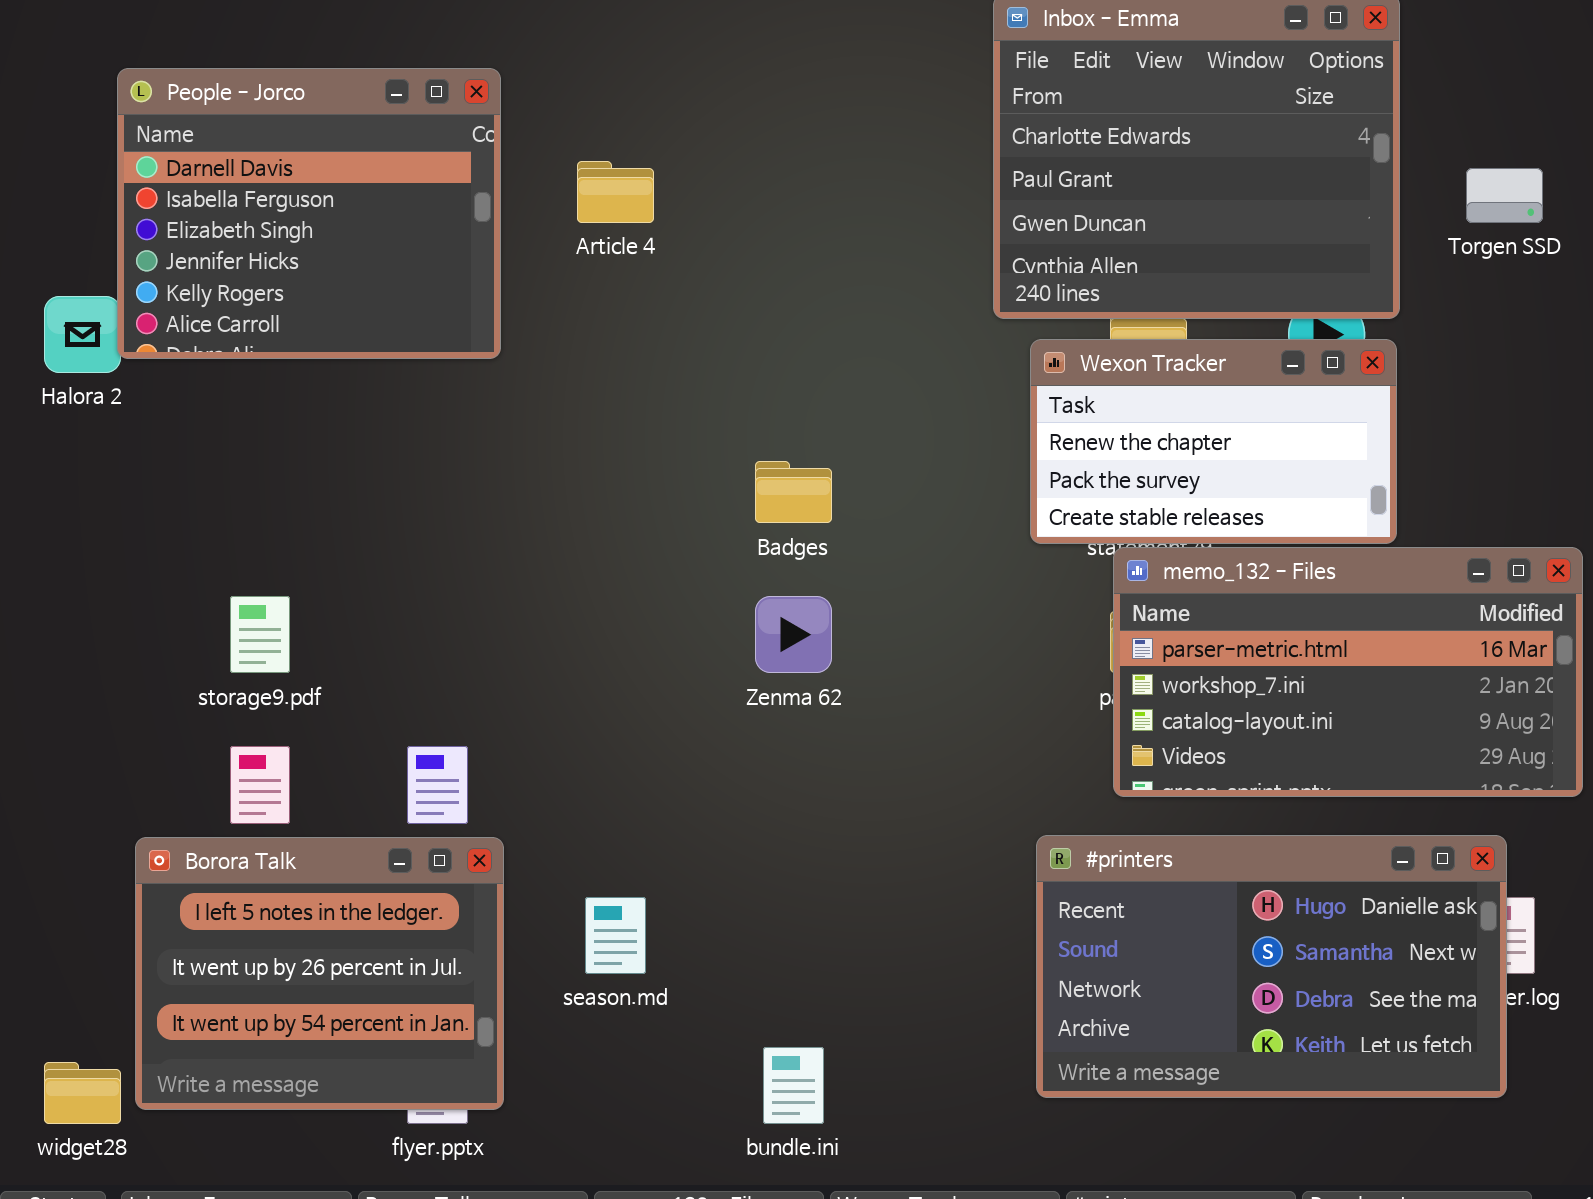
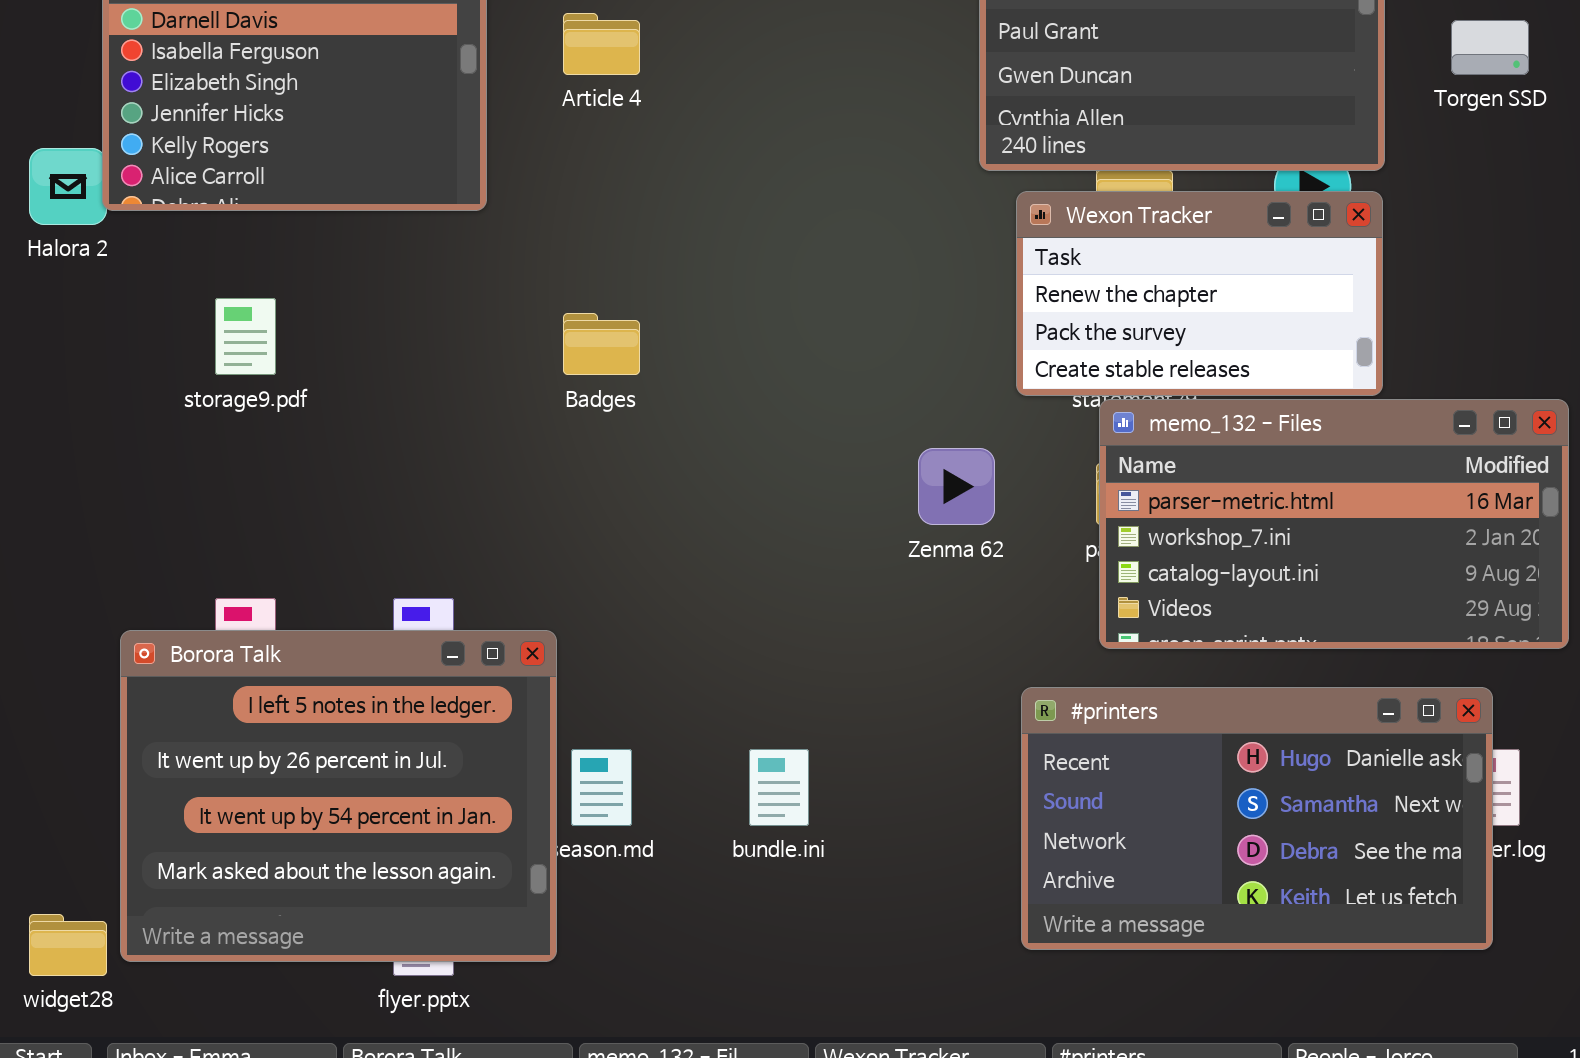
Badges: [755,461,832,523] -> [563,313,640,375], moved
storage9.pdf: [230,596,290,673] -> [215,298,276,375], moved
Zenma 62: [755,596,832,673] -> [918,448,995,525], moved
Borora Talk: [135,837,504,1110] -> [120,630,557,962], resized
bundle.ini: [763,1047,824,1124] -> [749,749,809,826], moved

